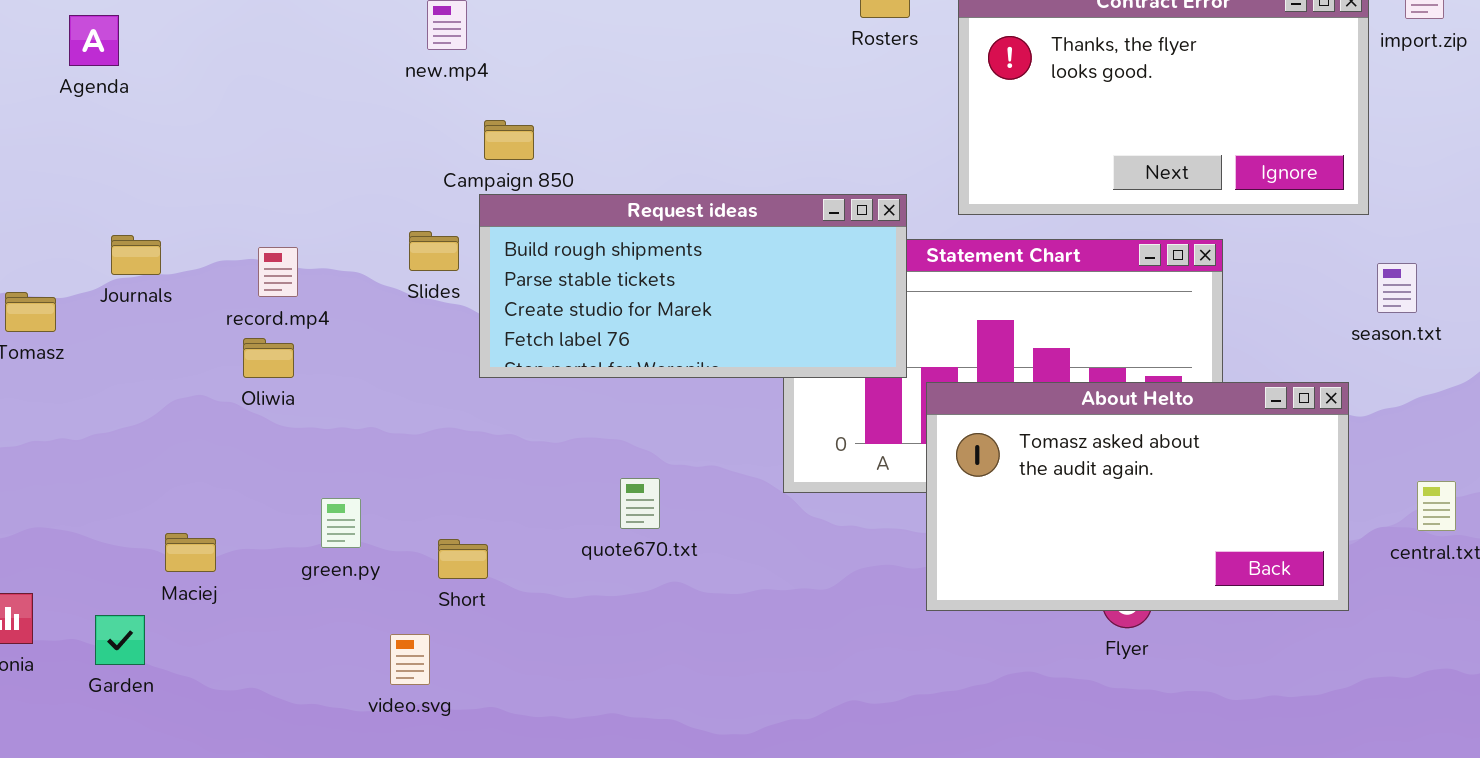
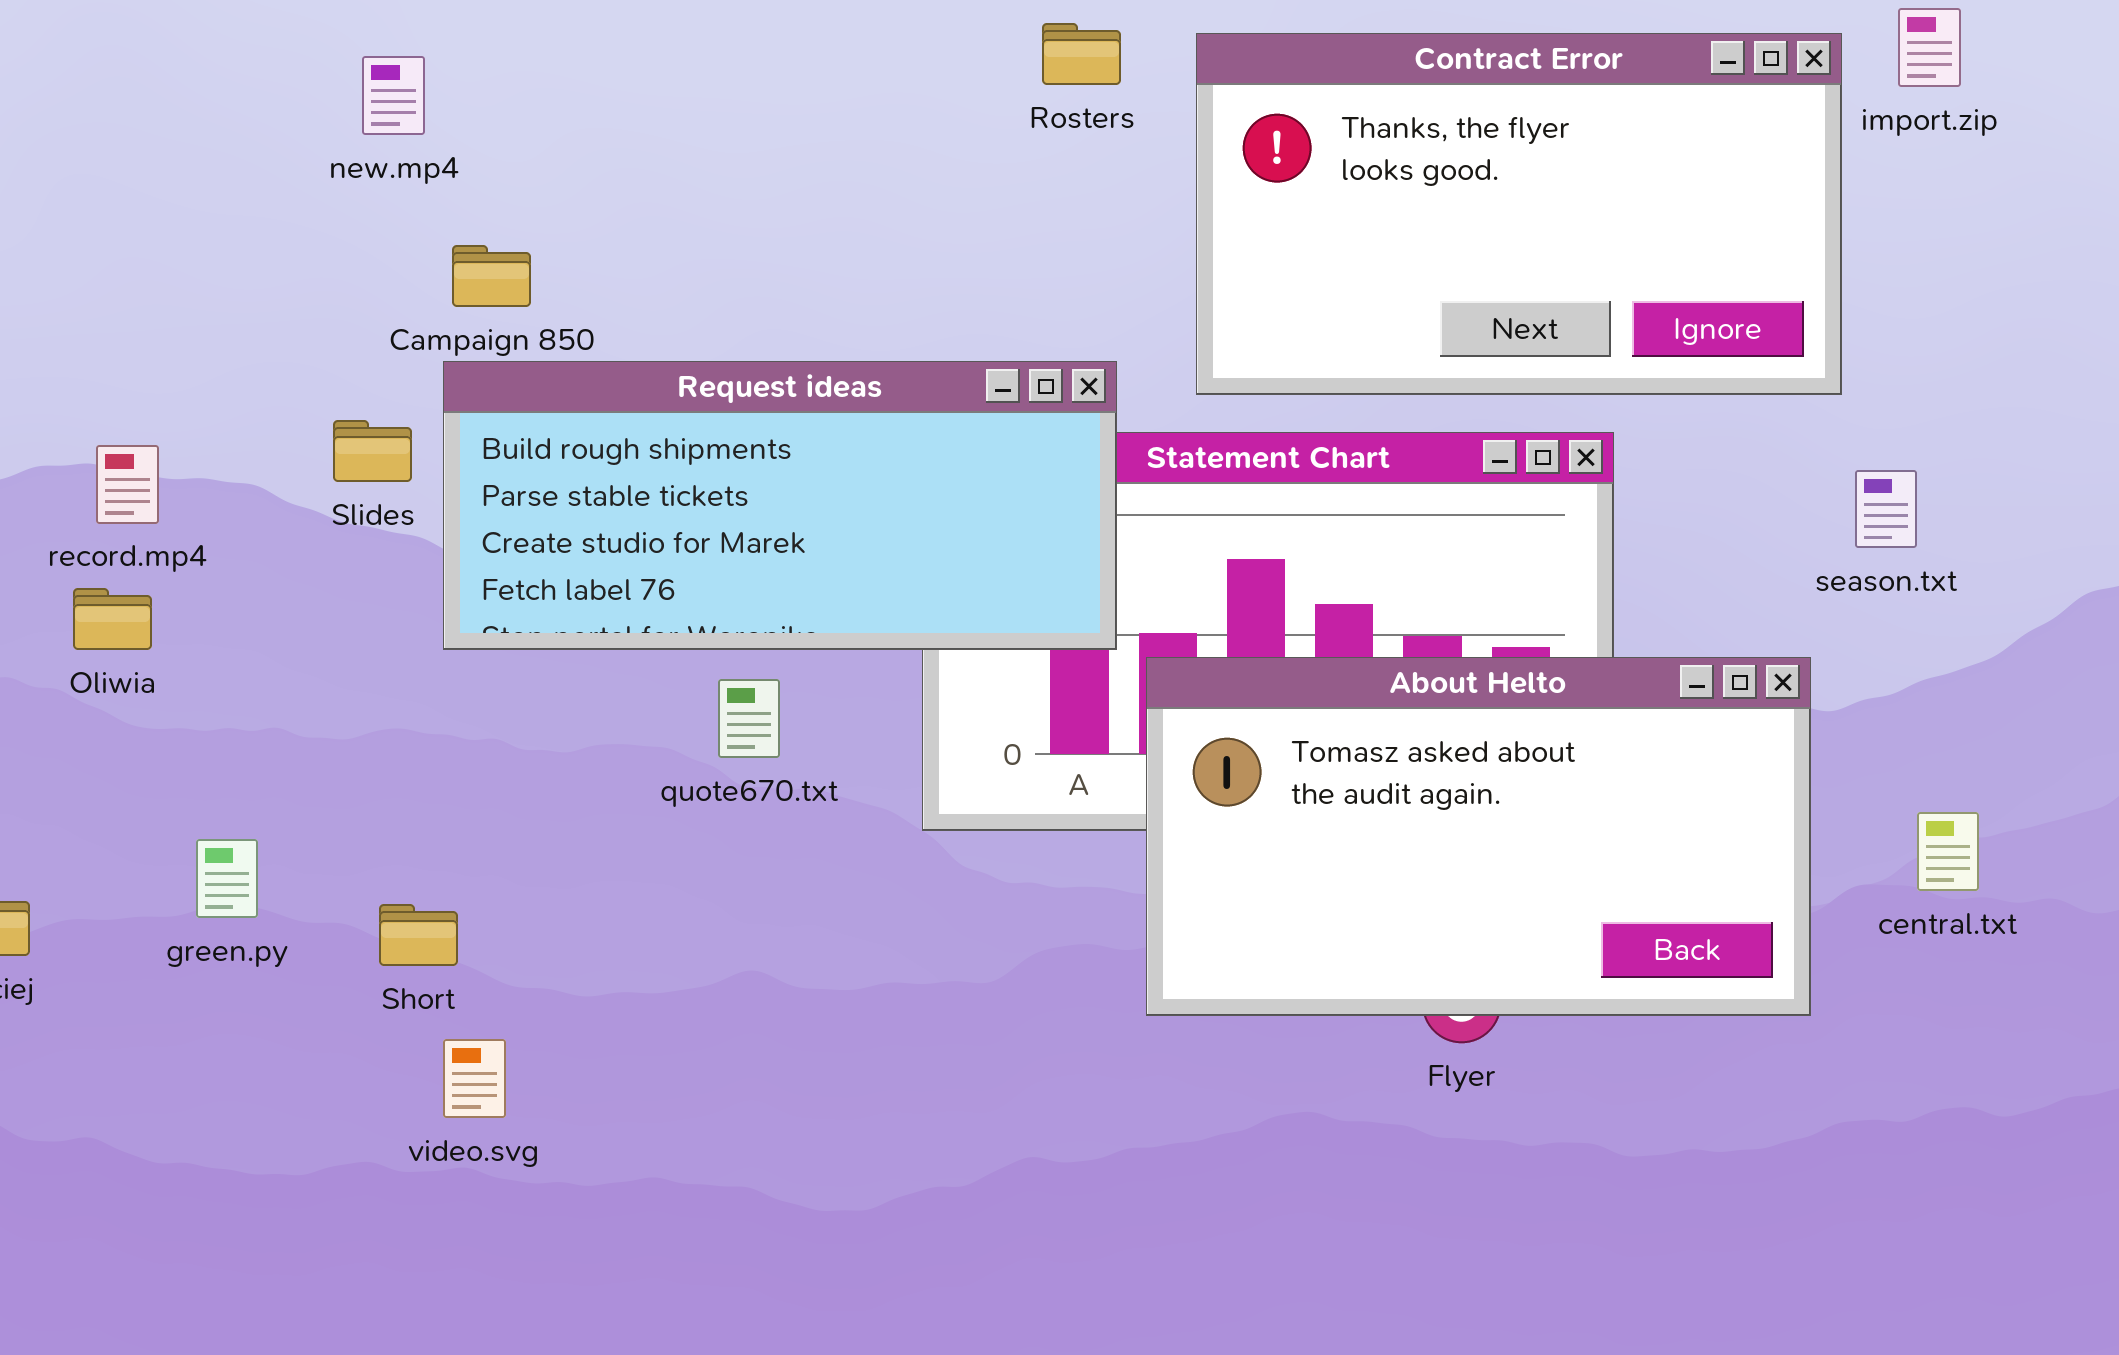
quote670.txt: [620,478,660,529] -> [718,679,780,758], moved
video.svg: [390,634,430,685] -> [443,1039,506,1118], moved

